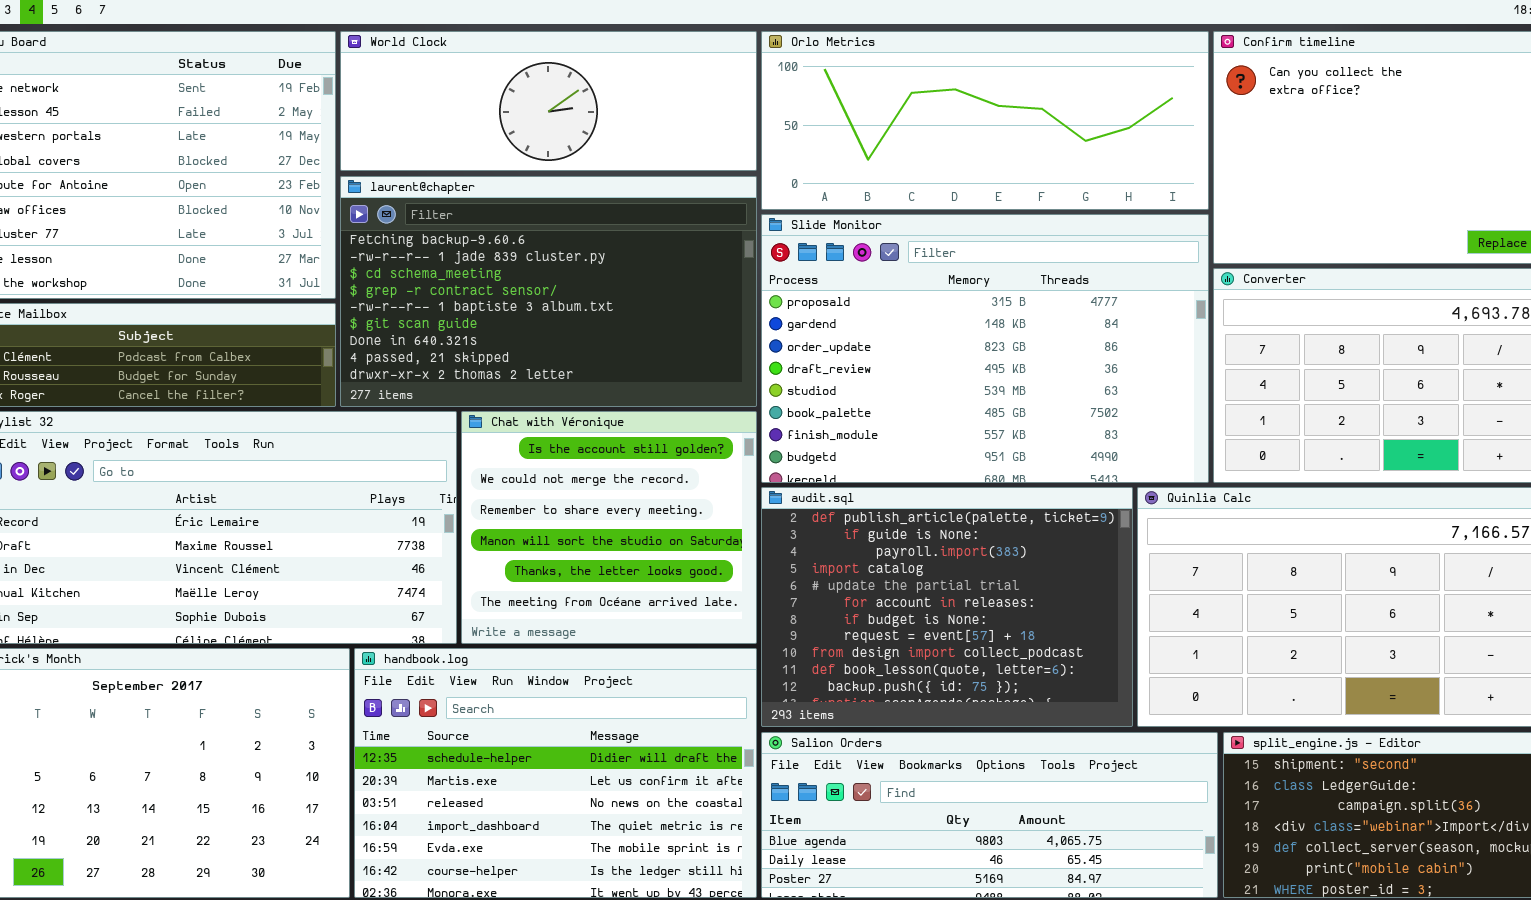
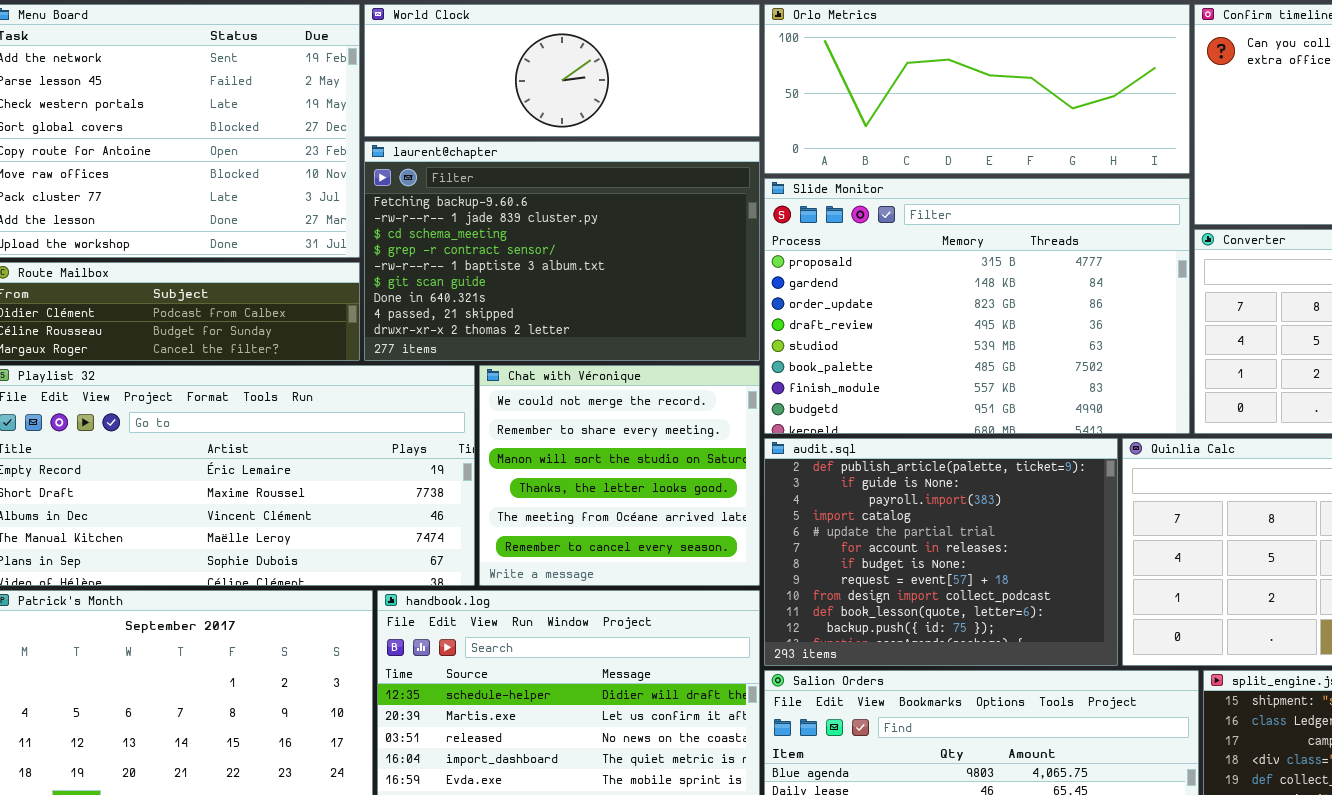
Chat with Véronique: [461,411,757,644] -> [479,365,760,586], scrolled down 1 row

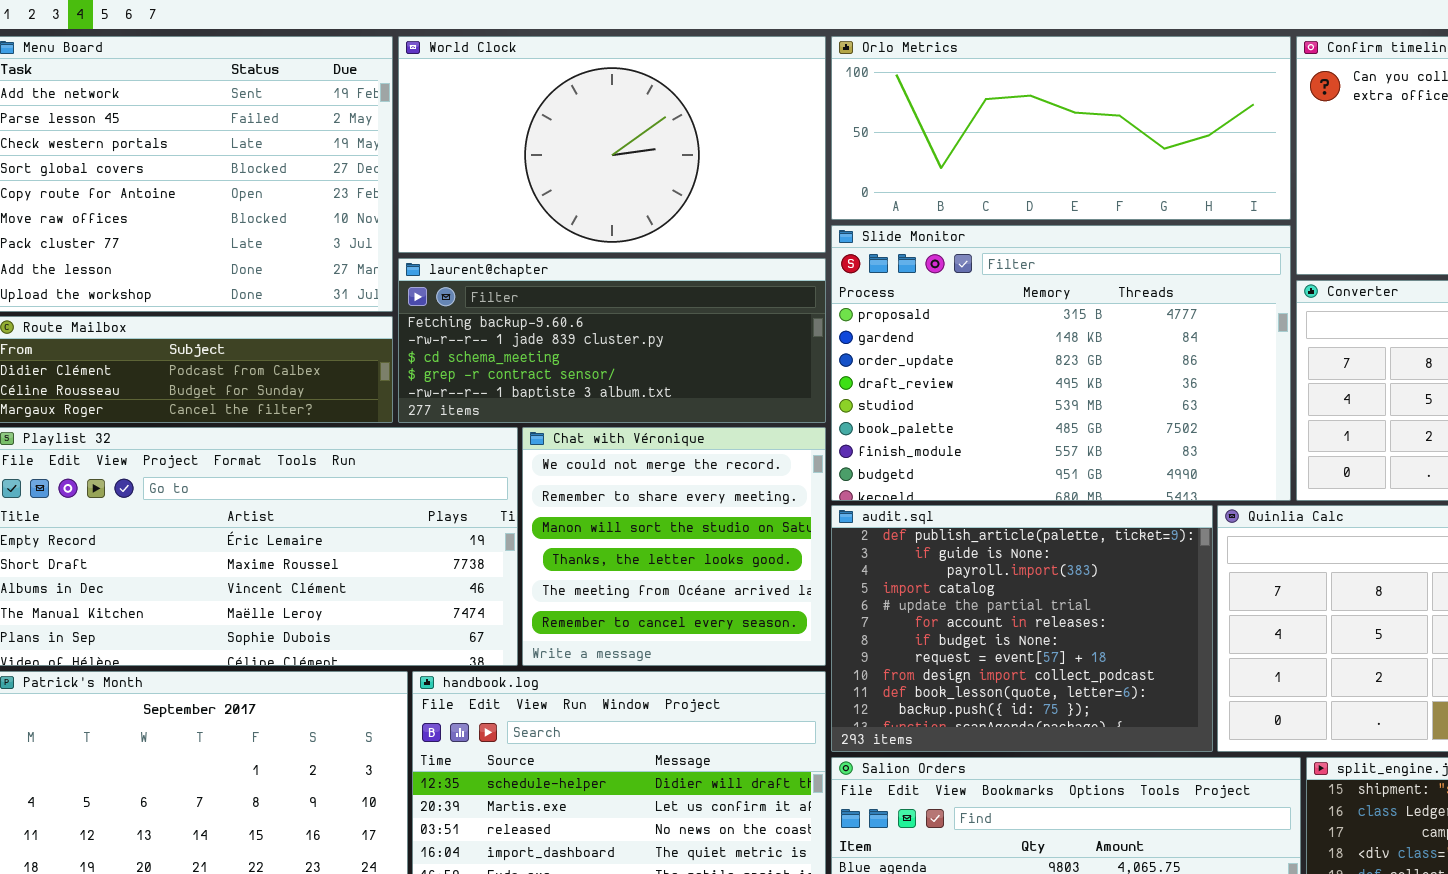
World Clock: [364,4,760,137] -> [398,36,826,253], resized
laurent@chapter: [364,141,760,361] -> [398,258,826,423], resized

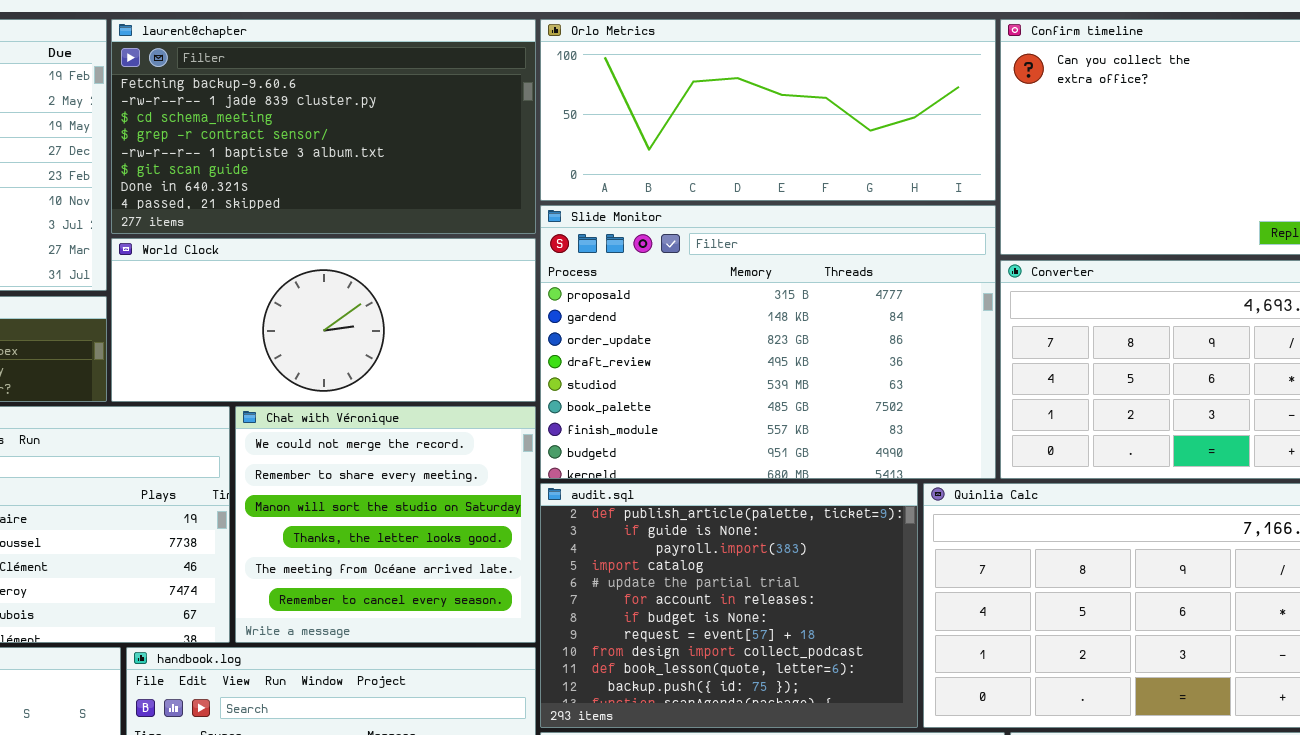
World Clock: [398,36,826,253] -> [111,238,536,402], moved, resized
laurent@chapter: [398,258,826,423] -> [111,19,536,234], moved, resized

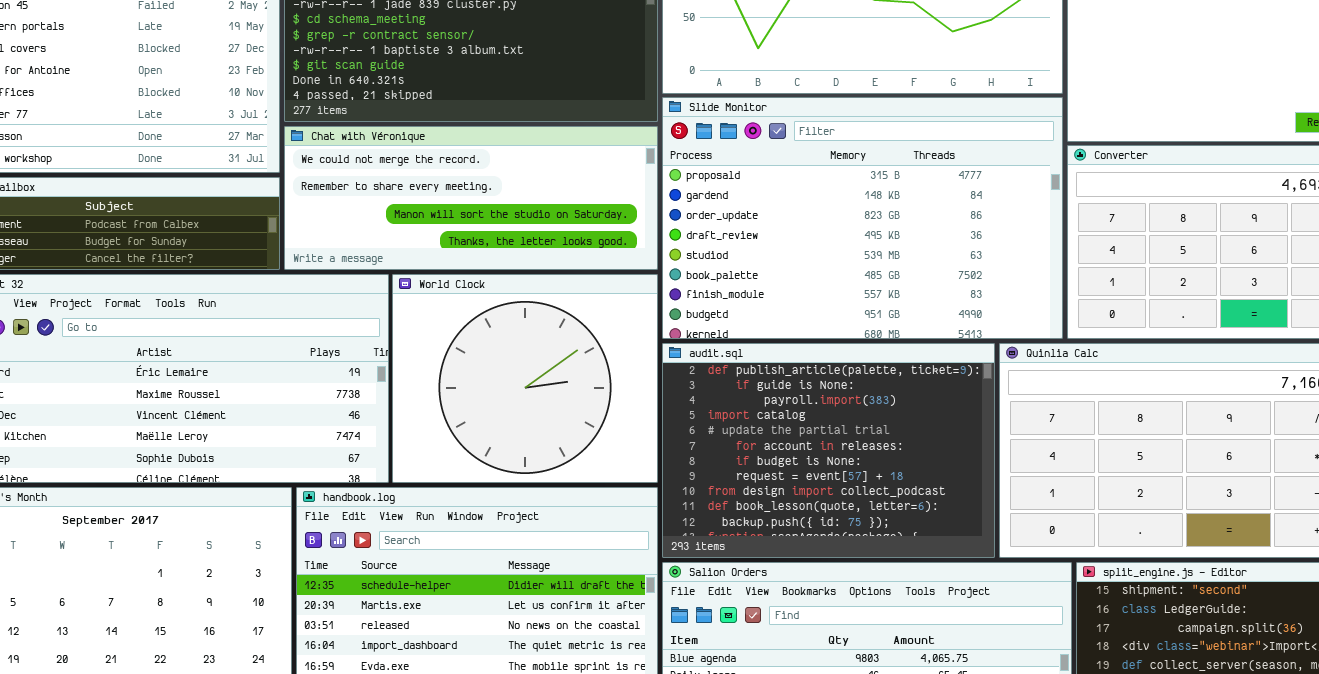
World Clock: [111,238,536,402] -> [392,274,658,483], moved, resized
Chat with Véronique: [235,406,536,643] -> [284,126,658,270], moved, resized

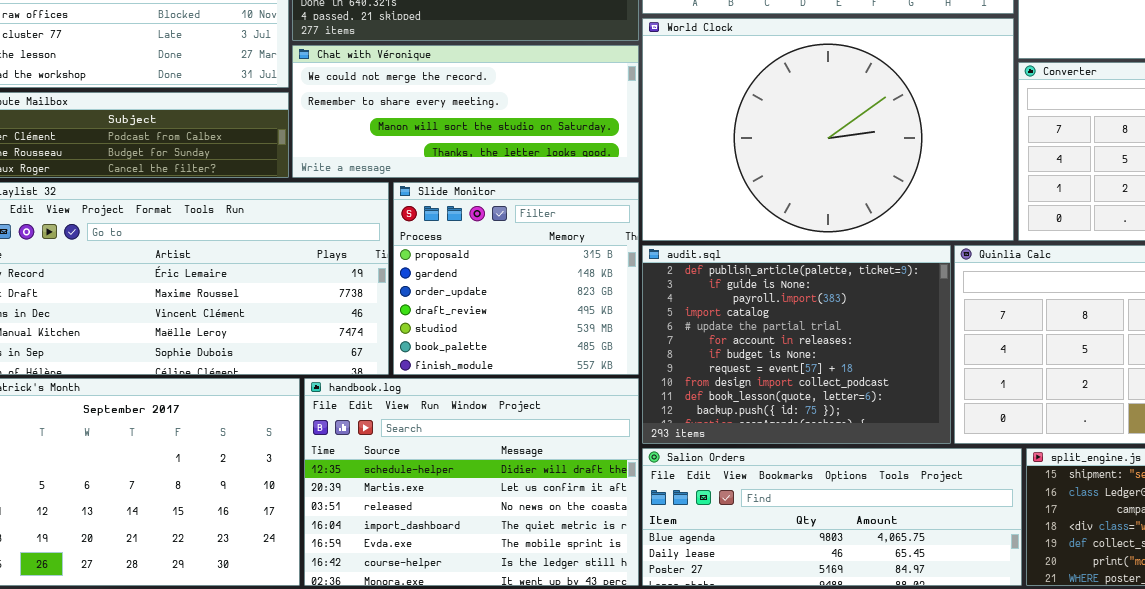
Slide Monitor: [662,97,1063,339] -> [393,182,639,375], moved, resized
World Clock: [392,274,658,483] -> [642,18,1014,241], moved, resized

